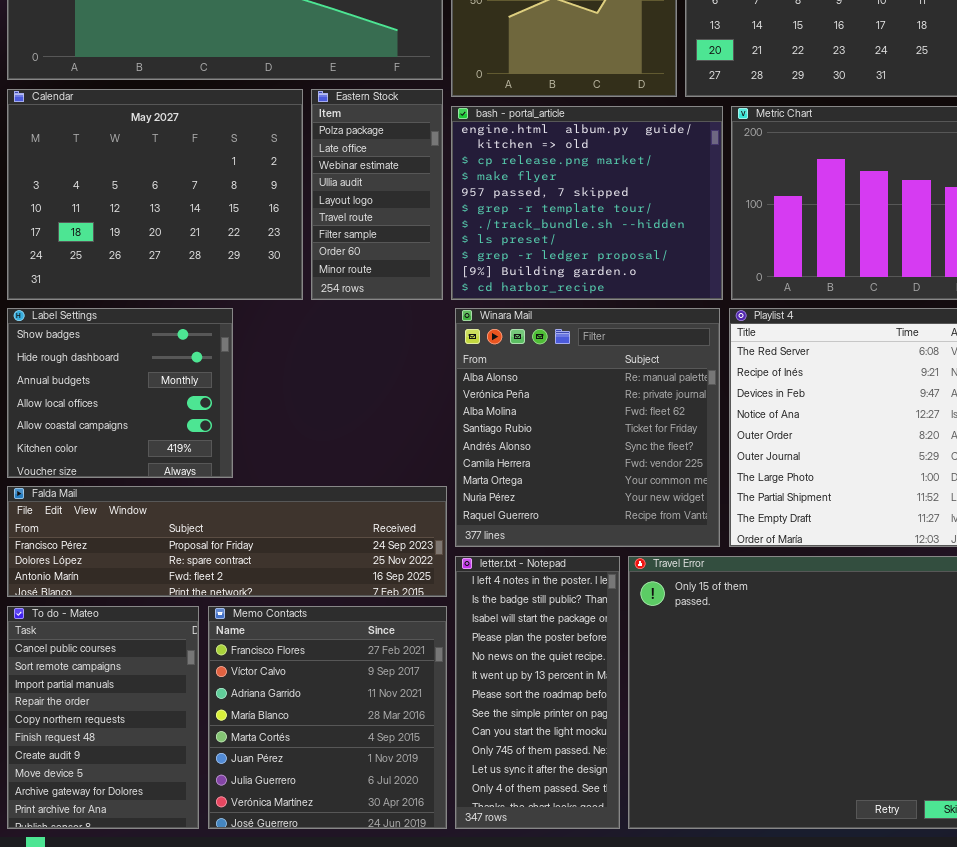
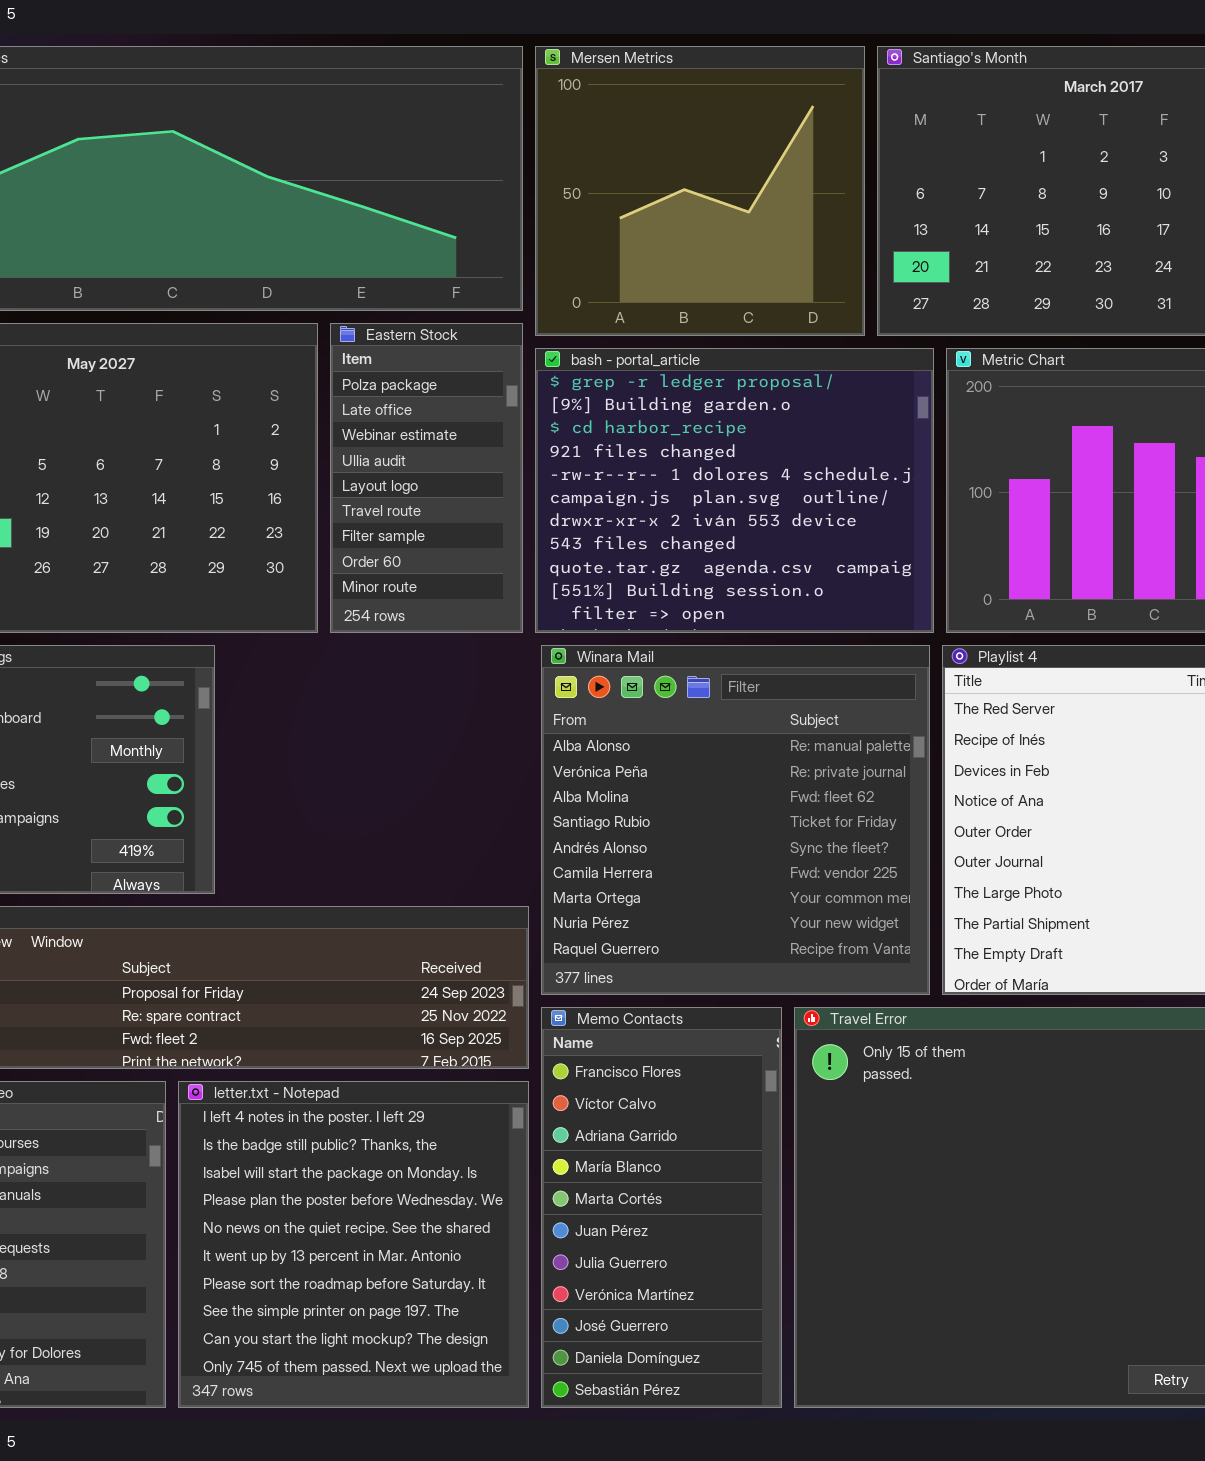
bash - portal_article: [451,106,723,300] -> [535,348,934,633], scrolled down 8 rows
letter.txt - Notepad: [455,556,620,829] -> [178,1081,529,1408], moved, resized
Memo Contacts: [208,606,447,829] -> [541,1007,782,1408], moved, resized

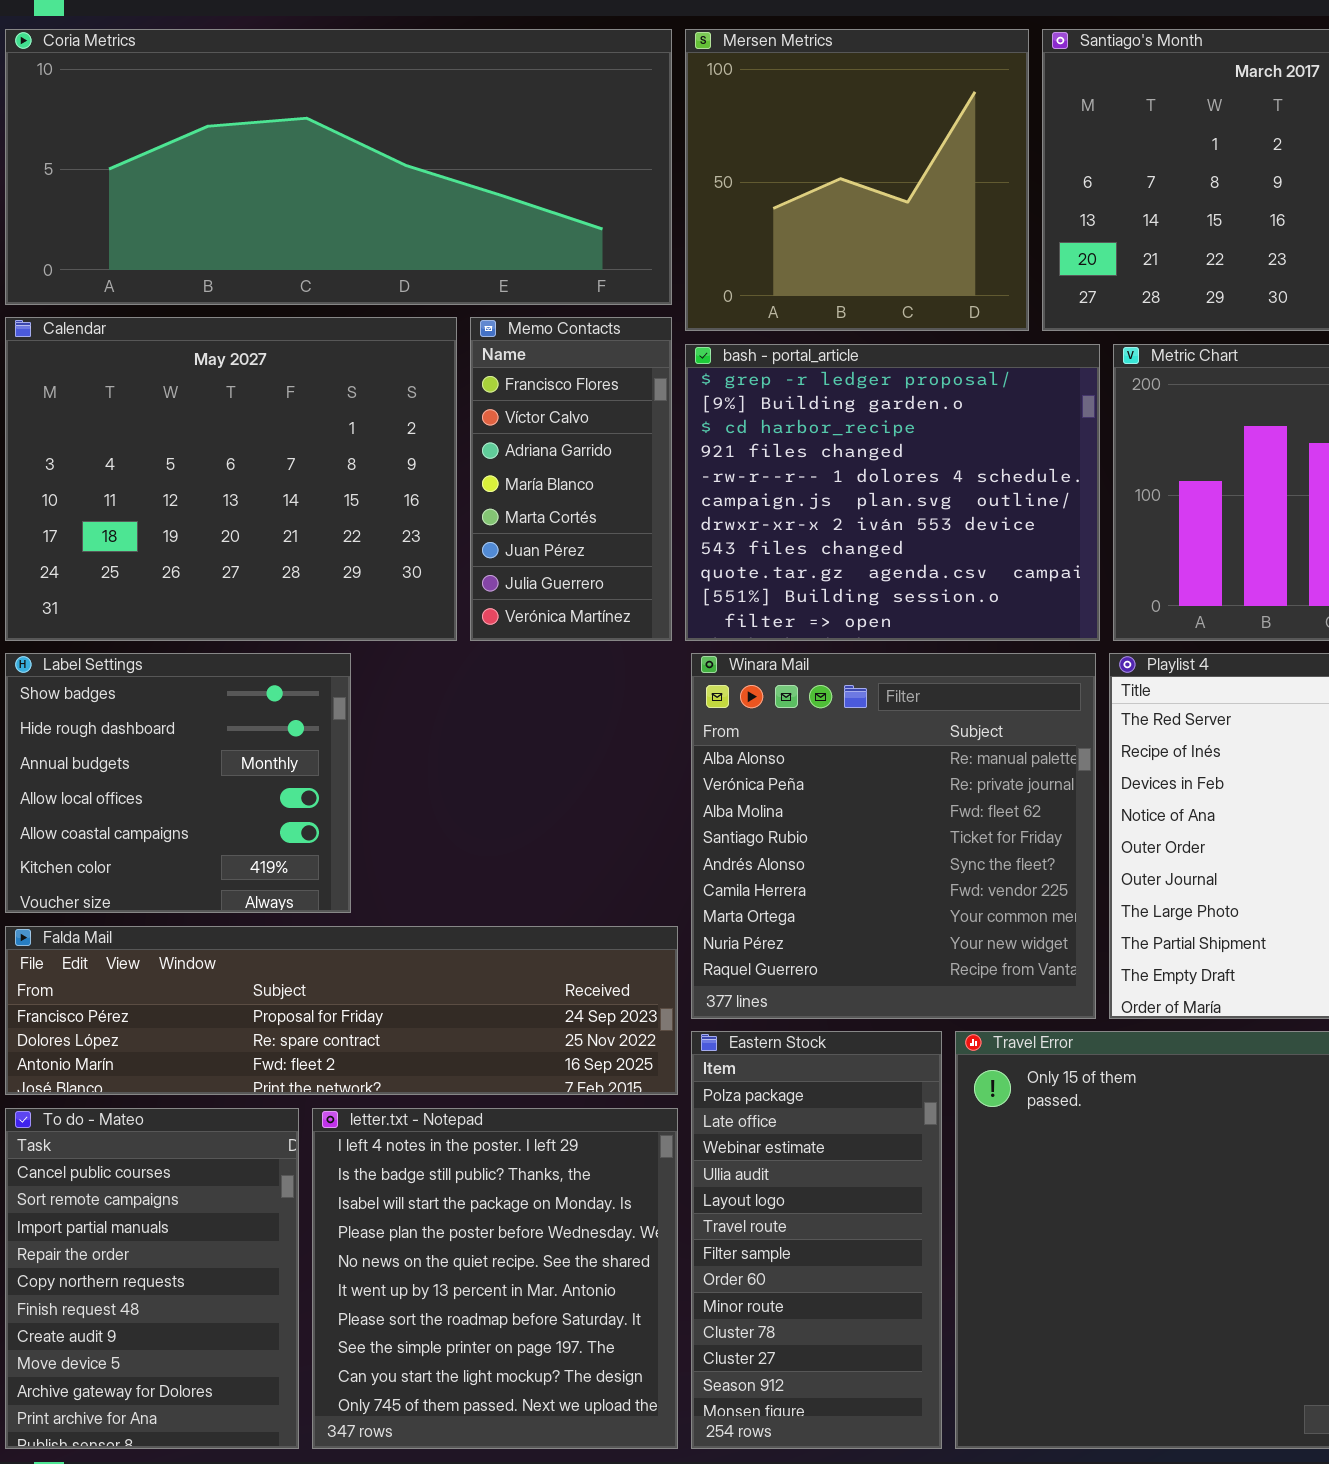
Eastern Stock: [330,323,523,633] -> [691,1031,942,1449], moved, resized
Memo Contacts: [541,1007,782,1408] -> [470,317,672,641], moved, resized

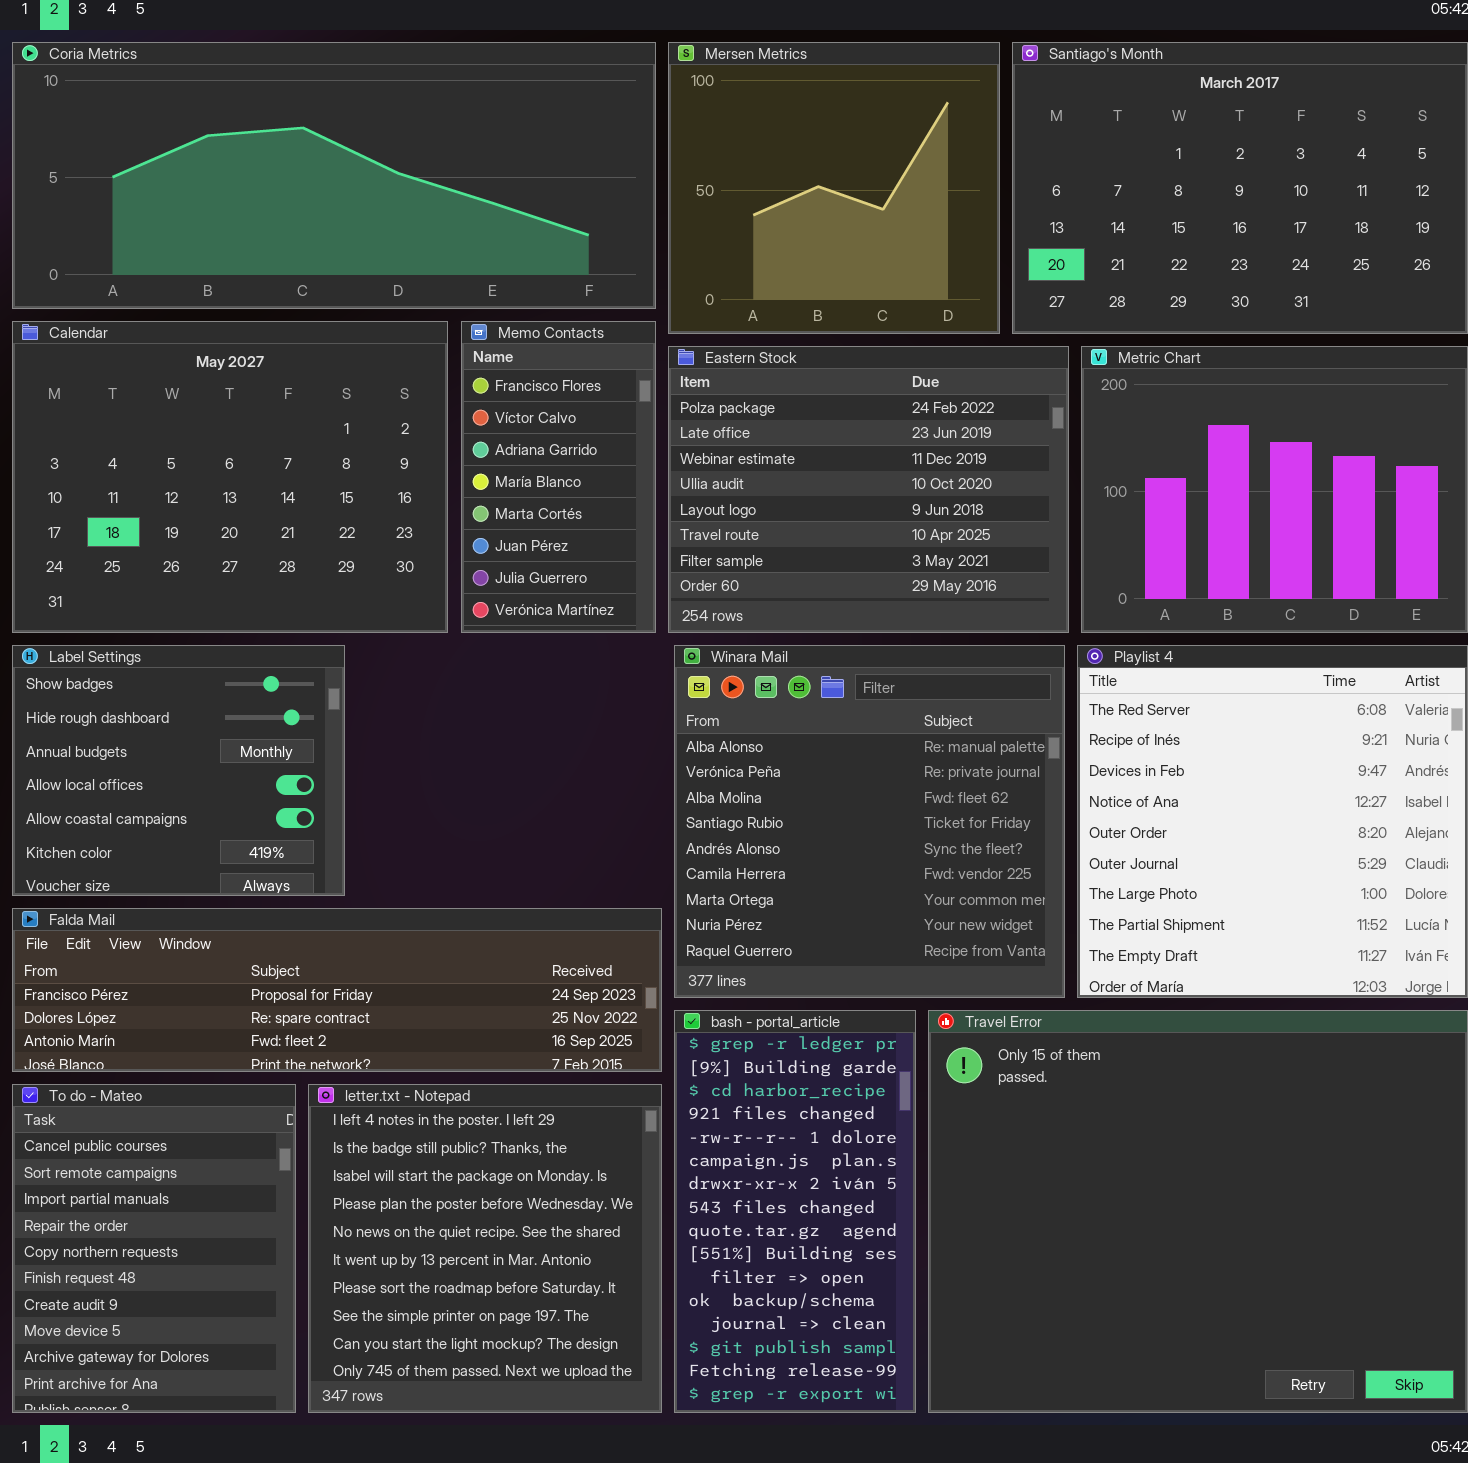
bash - portal_article: [685,344,1100,641] -> [674,1010,916,1413], moved, resized
Eastern Stock: [691,1031,942,1449] -> [668,346,1069,633], moved, resized

